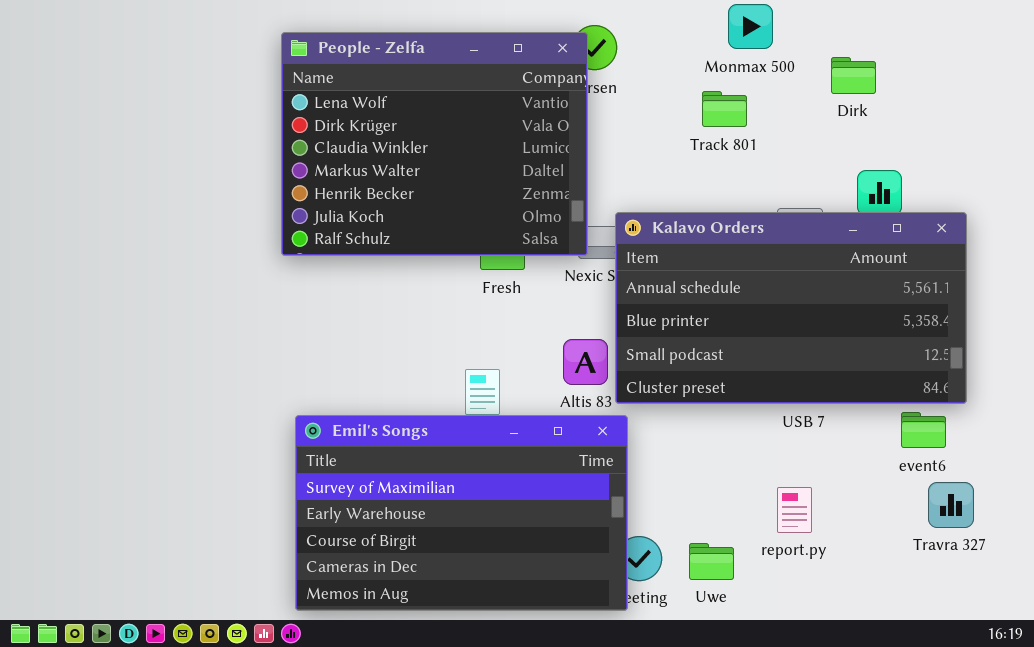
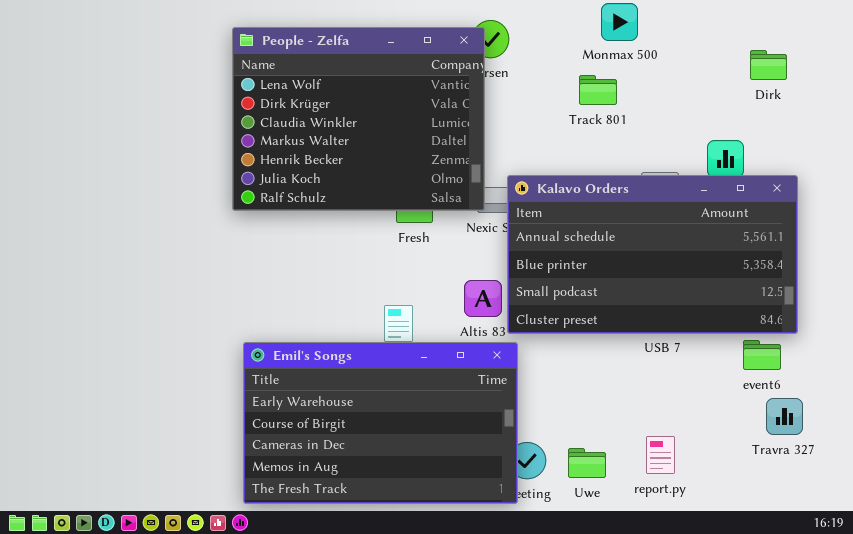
Dirk: [831,57,876,94] -> [750,50,787,80], moved
Emil's Songs: [295,415,628,611] -> [243,342,518,504], scrolled down 1 row
report.py: [777,487,812,533] -> [646,436,675,474], moved

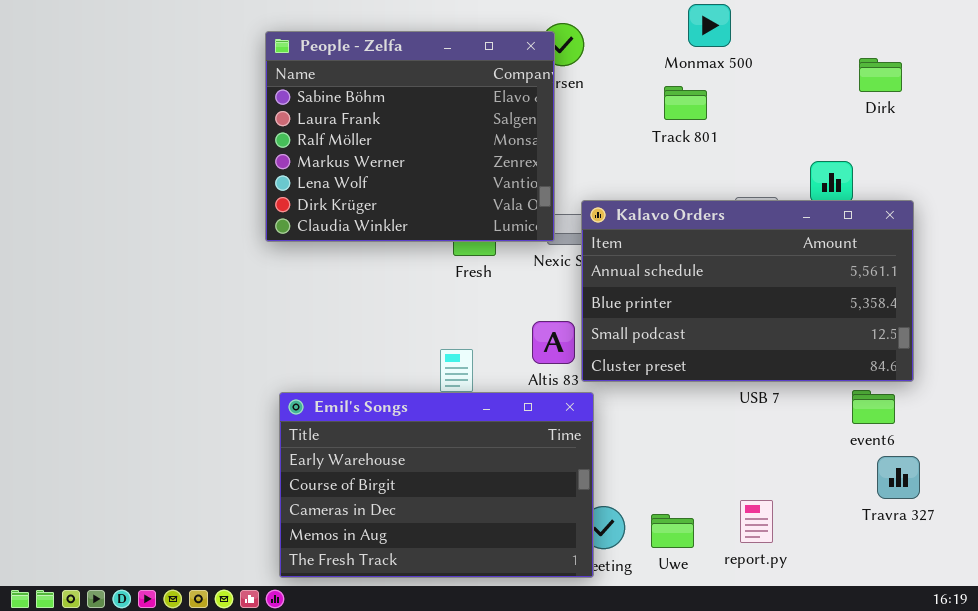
People - Zelfa: [232,27,485,211] -> [265,31,555,242], scrolled up 4 rows

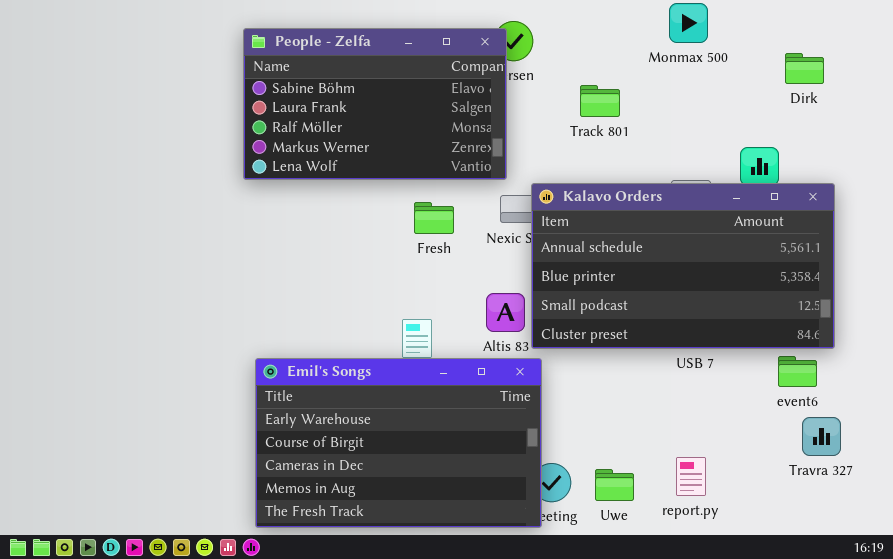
Monmax 500: [688,4,731,47] -> [669,3,708,43], moved
People - Zelfa: [265,31,555,242] -> [243,28,507,180], resized
Track 801: [664,86,707,120] -> [580,85,620,117], moved

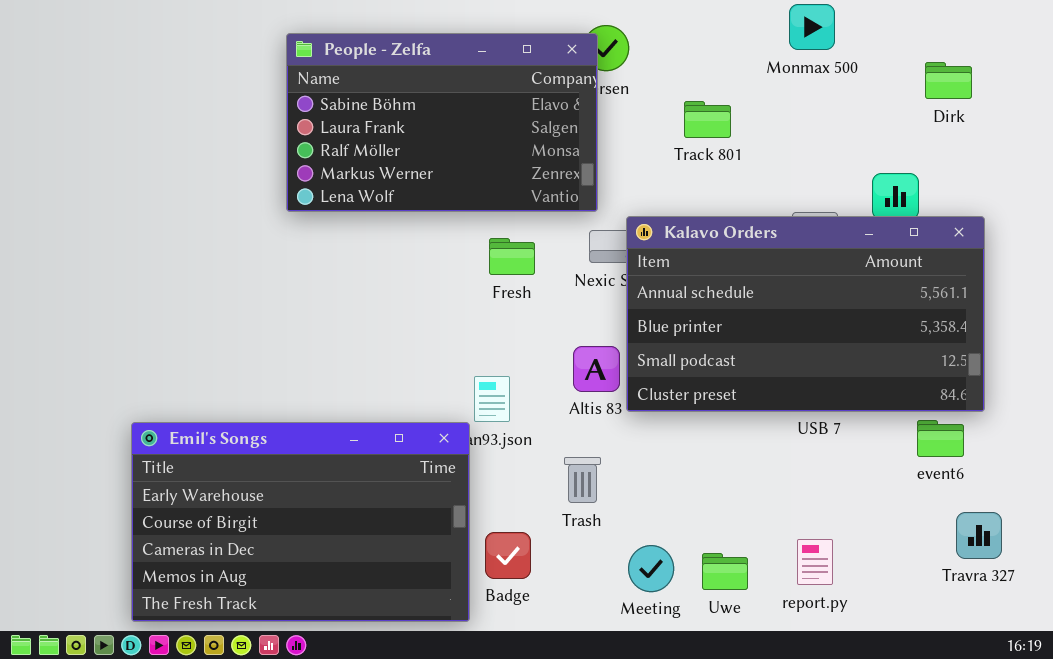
Emil's Songs: [255,358,542,528] -> [131,422,470,622], moved
Travra 327: [802,417,841,456] -> [956,512,1002,559], moved

